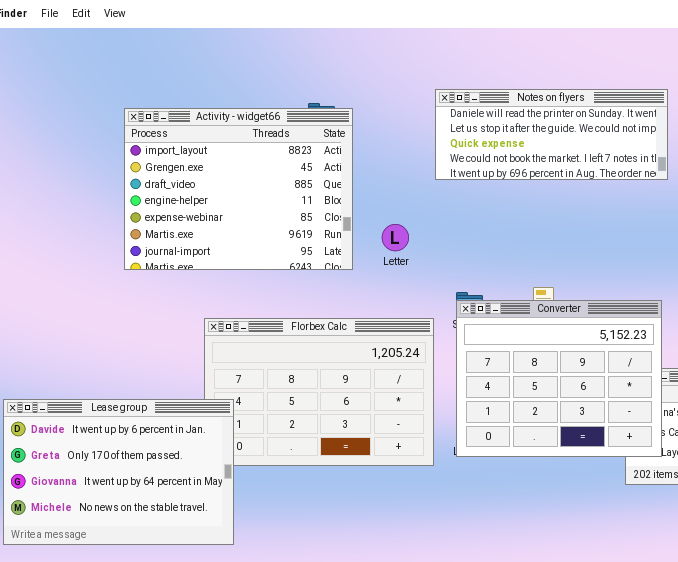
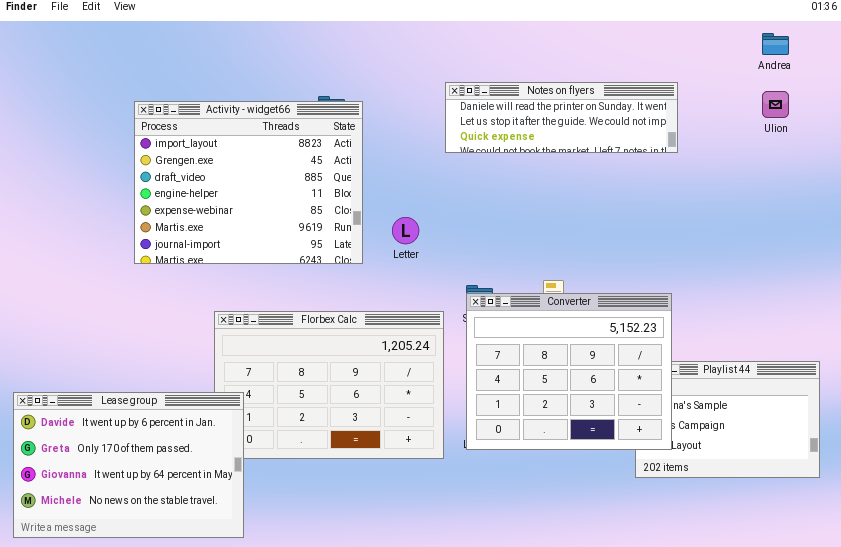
Notes on flyers: [435,89,668,180] -> [445,82,678,153], resized

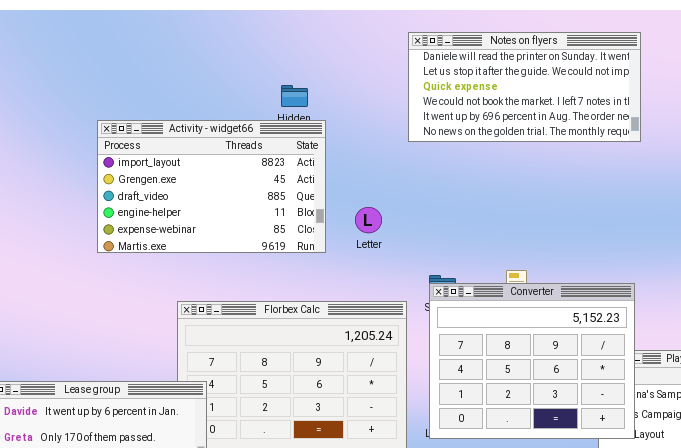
Notes on flyers: [445,82,678,153] -> [408,32,641,142], resized
Activity - widget66: [134,101,363,264] -> [97,120,326,253], resized

